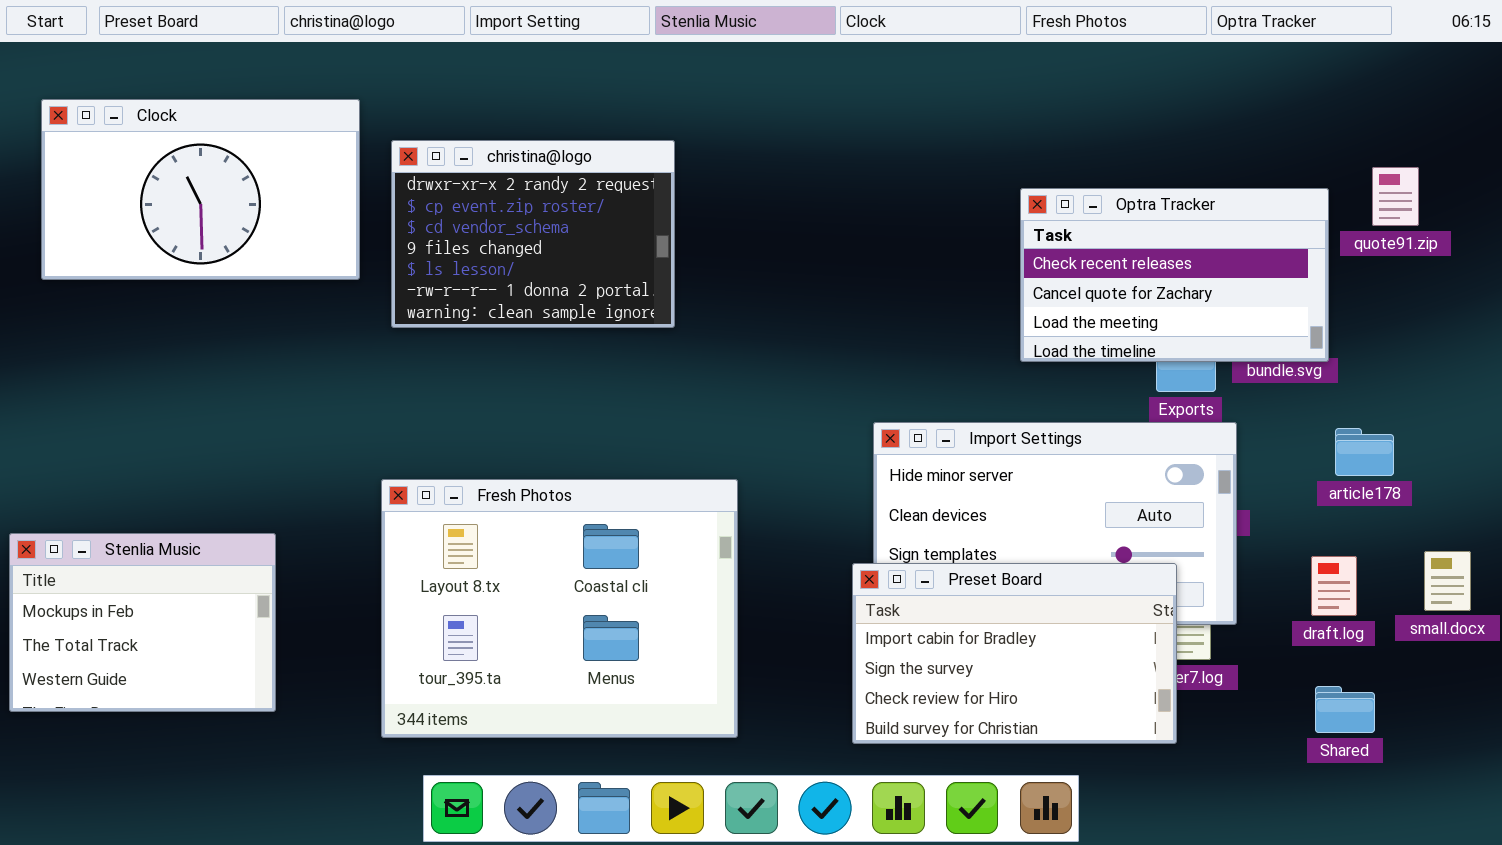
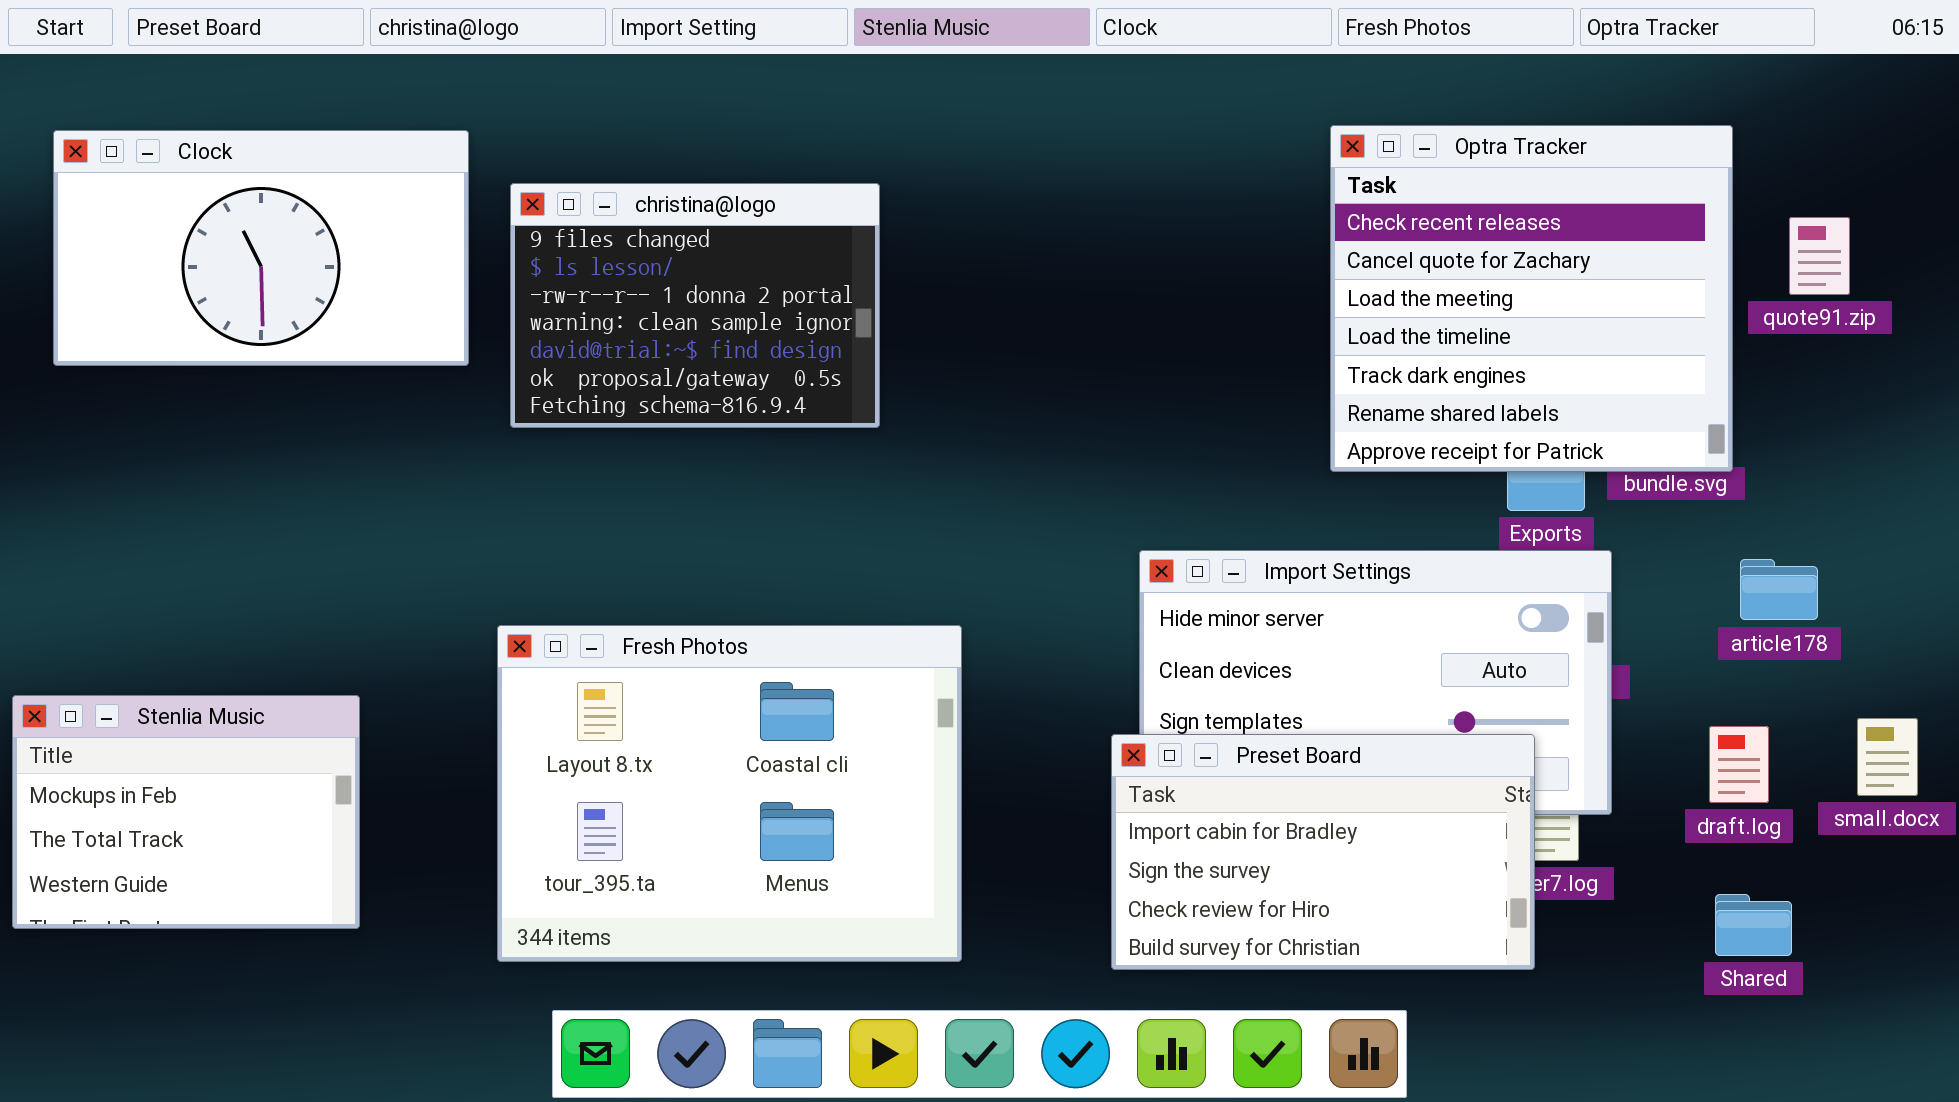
christina@logo: [391,140,675,328] -> [510,183,880,428], scrolled down 3 rows
Optra Tracker: [1020,188,1329,362] -> [1330,125,1733,472], resized

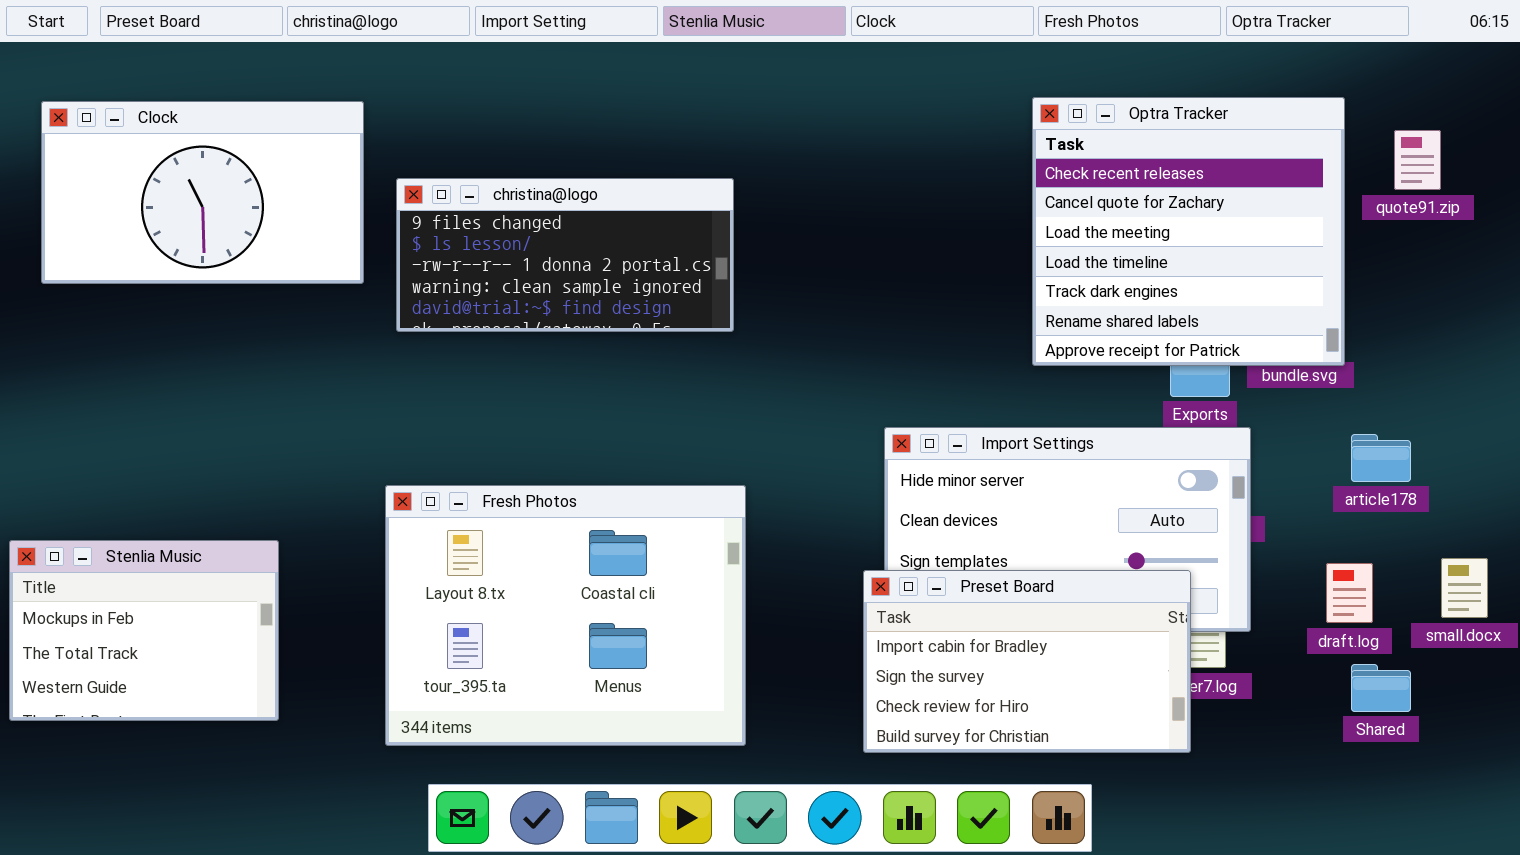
christina@logo: [510,183,880,428] -> [396,178,734,332], resized
quote91.zip: [1789,217,1850,295] -> [1394,130,1441,190], moved
Shared: [1715,894,1792,956] -> [1351,664,1411,712], moved

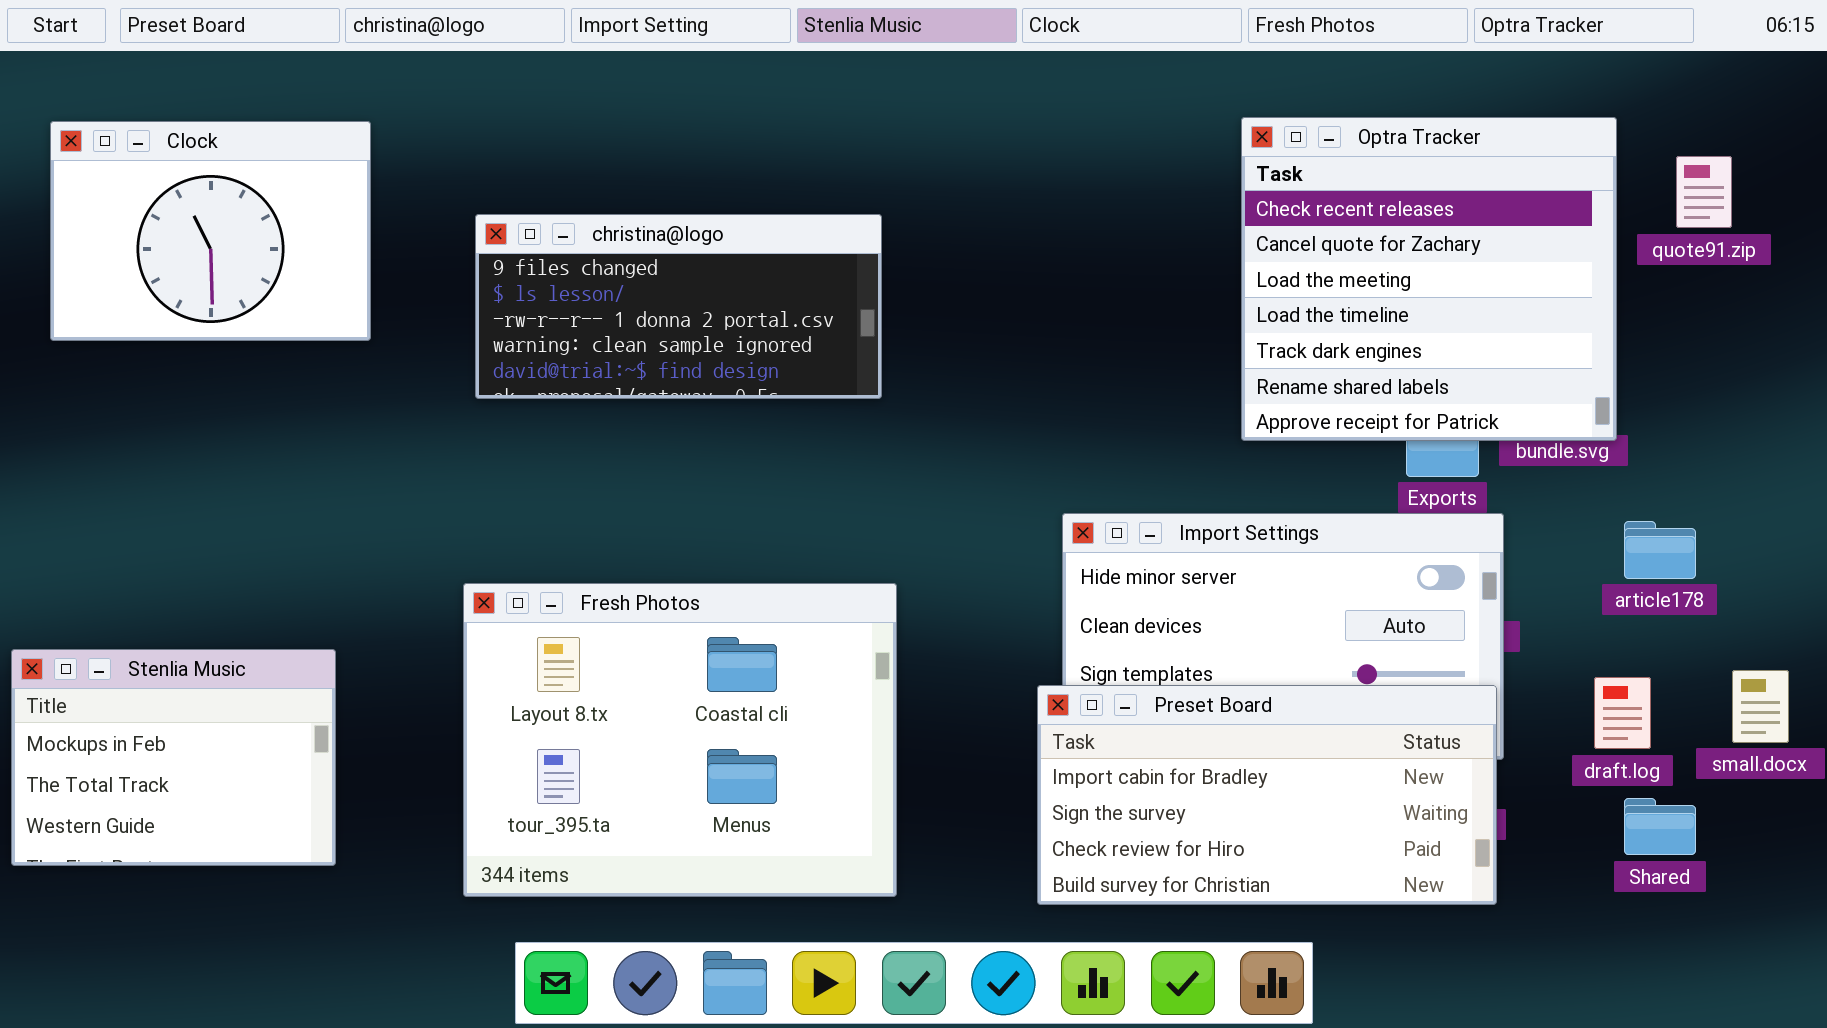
Clock: [41,101,364,284] -> [50,121,371,341], resized
Preset Board: [863,570,1191,753] -> [1037,685,1497,905], resized

